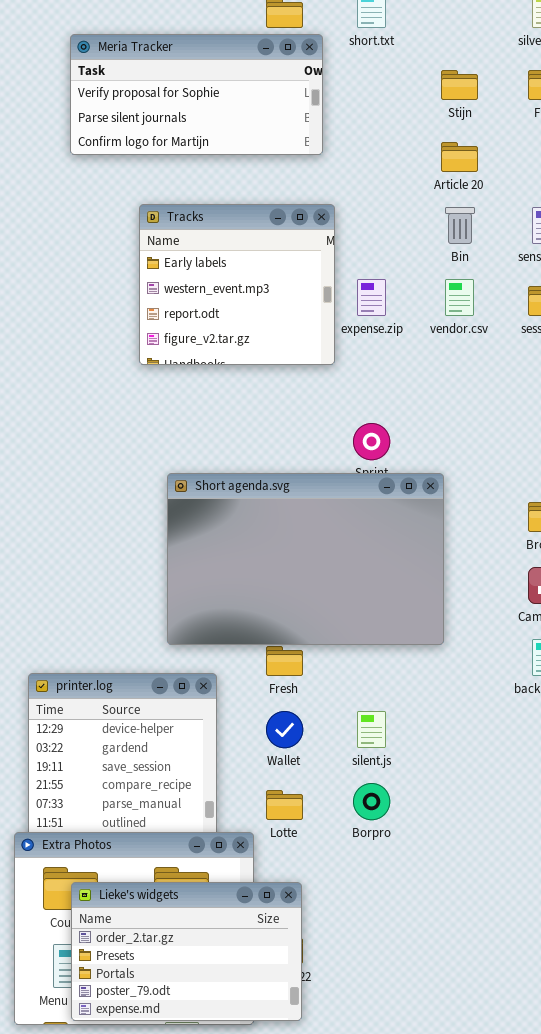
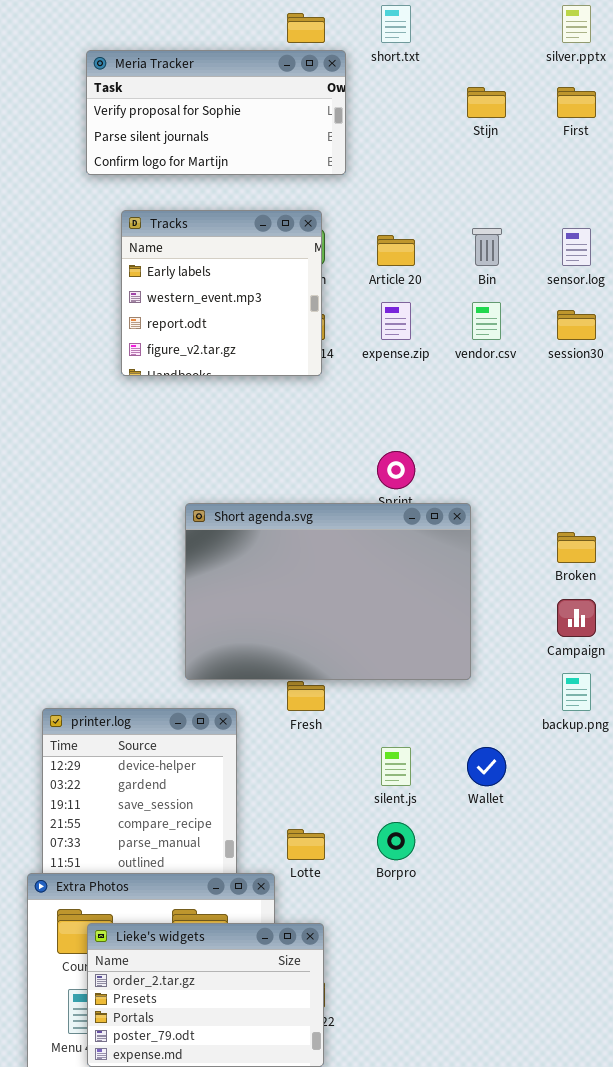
Article 20: [441,142,478,172] -> [377,235,415,266], moved
Tracks: [139,204,335,365] -> [121,210,322,376], moved
Wallet: [266,711,303,748] -> [467,747,506,786], moved

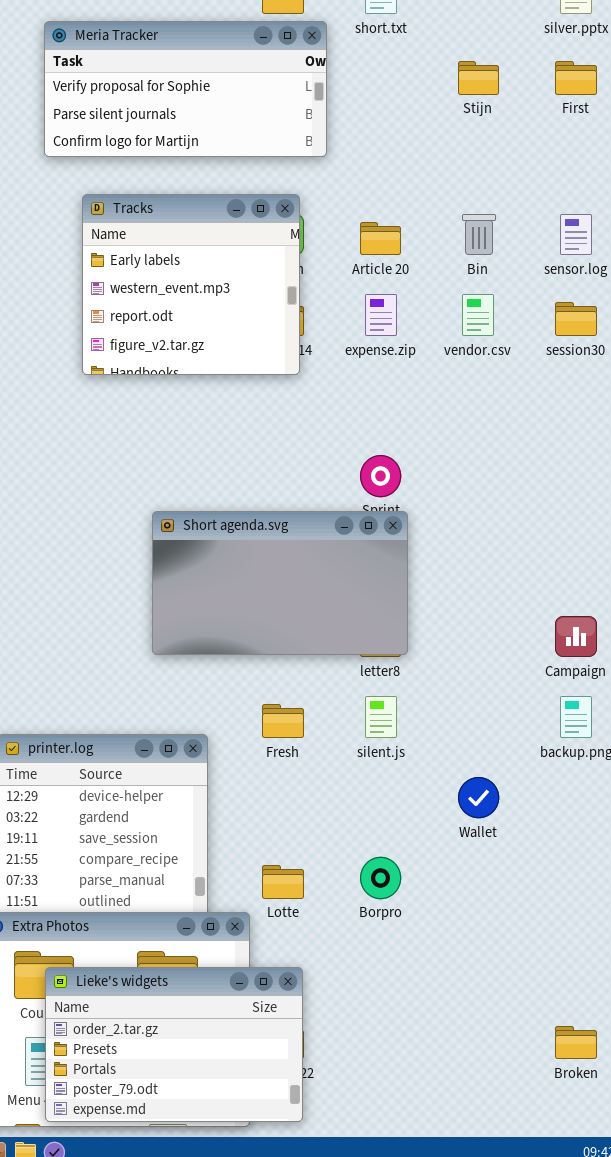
Short agenda.svg: [185,503,471,680] -> [152,511,408,655], resized
Broken: [557,532,596,563] -> [555,1026,597,1059], moved
silent.js: [381,747,411,786] -> [365,696,397,738], moved

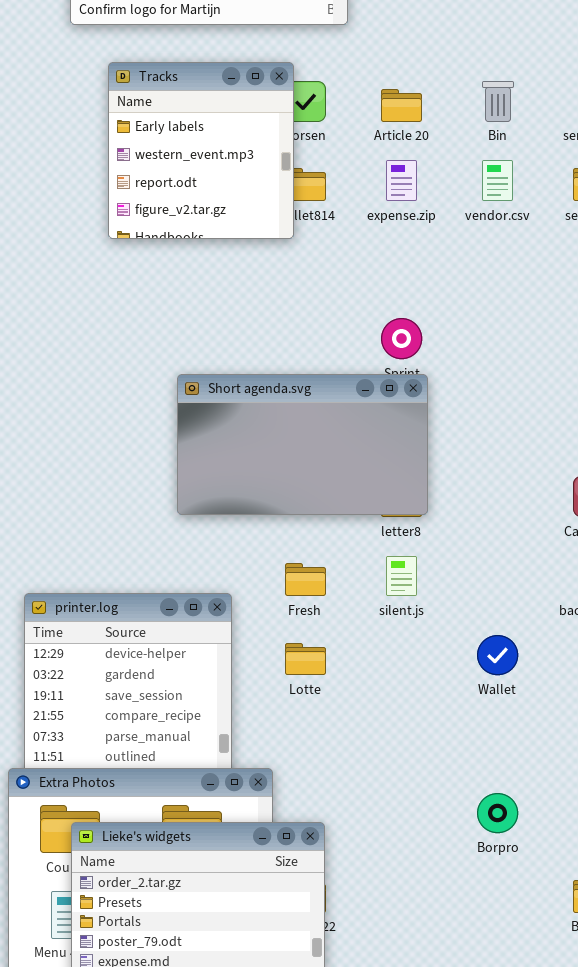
Tracks: [82,194,300,375] -> [108,62,294,239], resized
Borpro: [360,857,401,899] -> [477,793,518,833], moved
Lotte: [262,865,304,899] -> [285,643,326,675], moved

